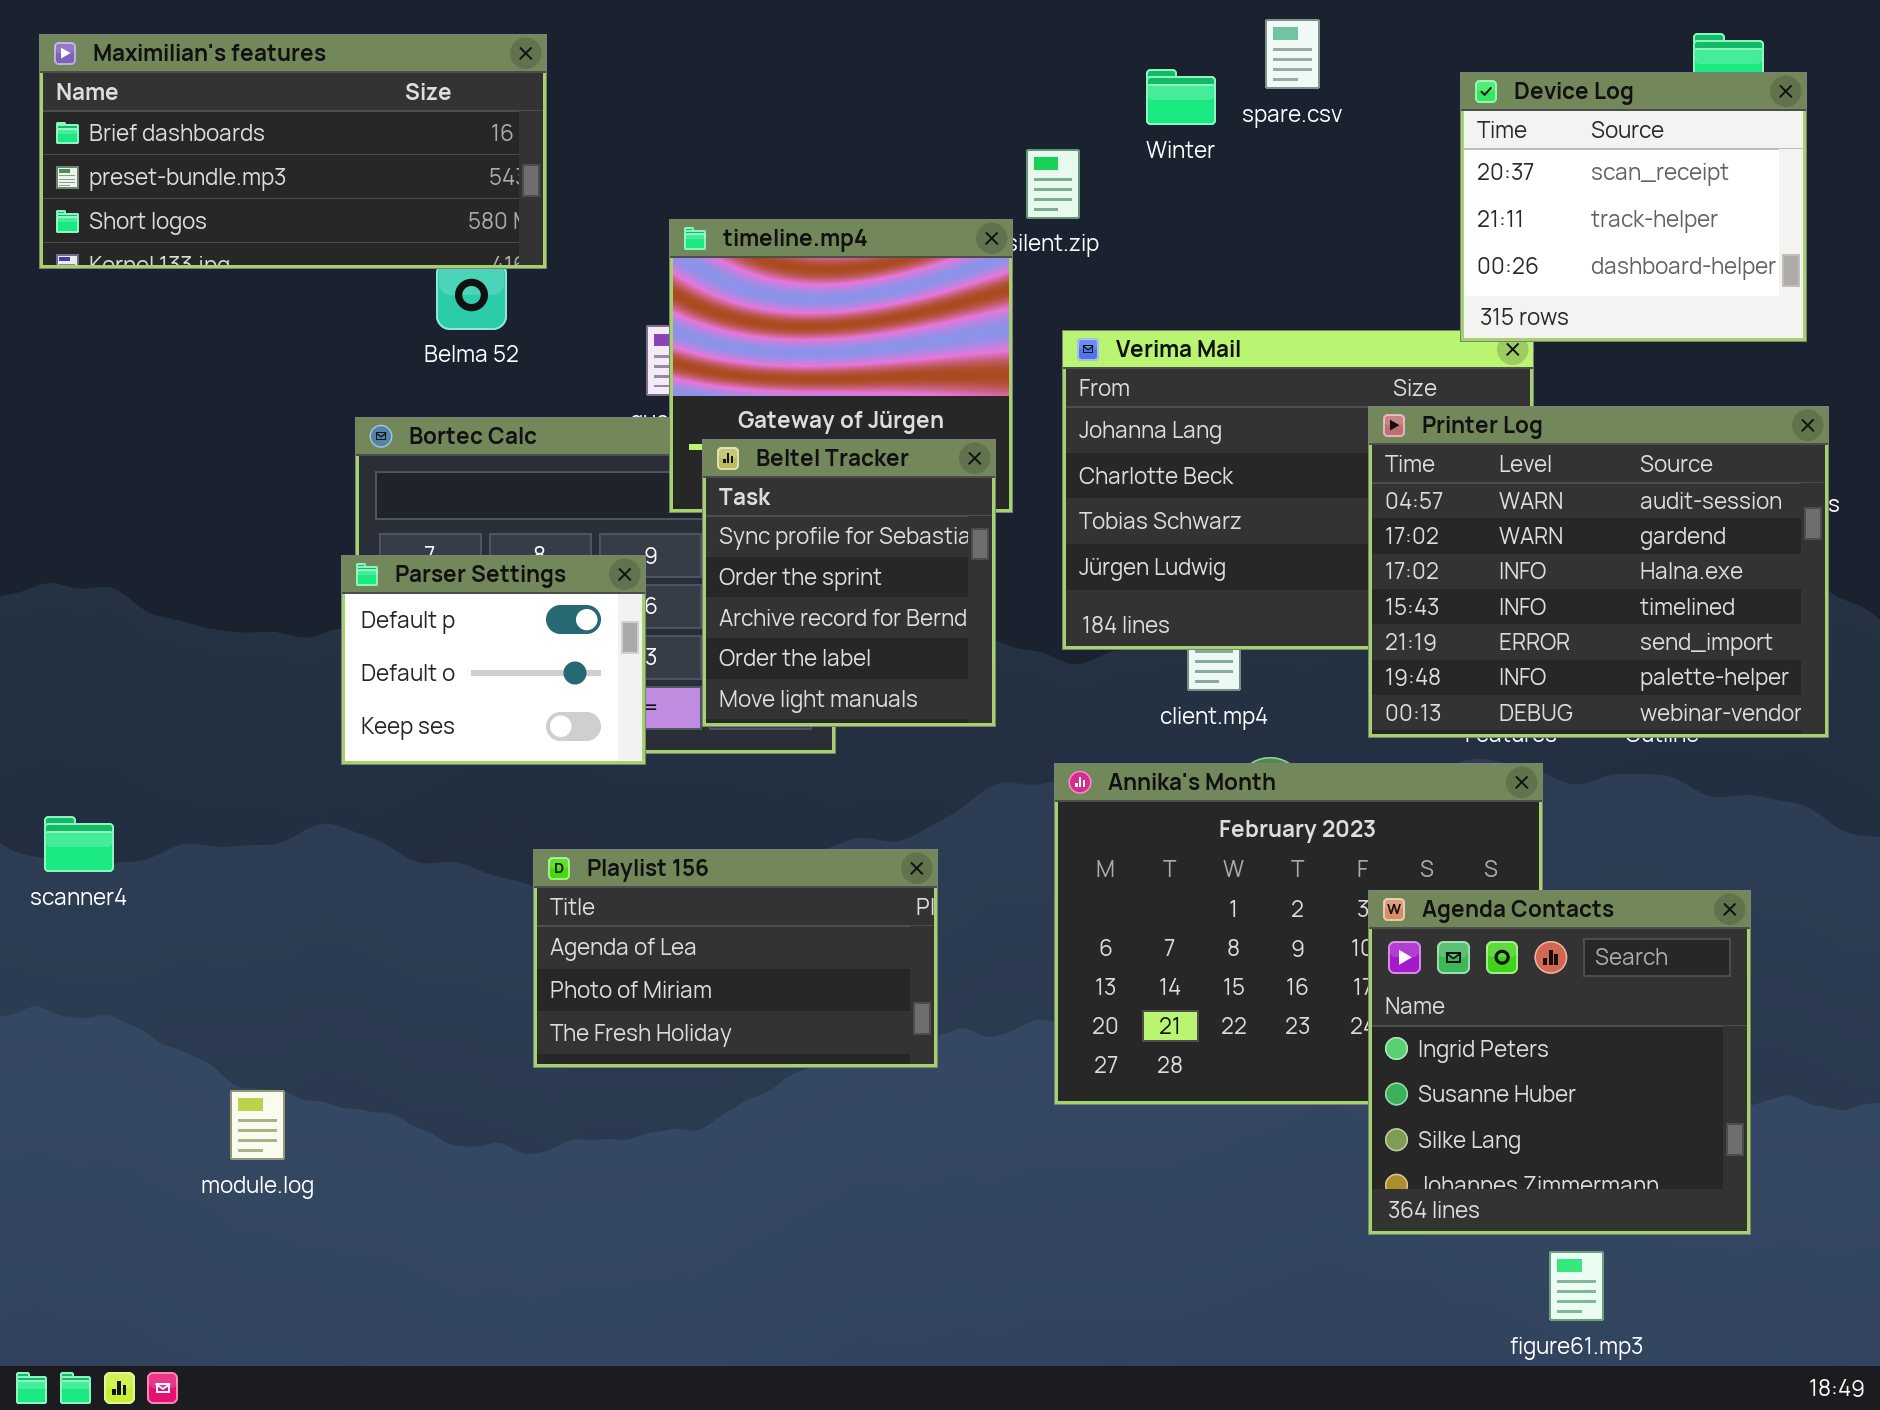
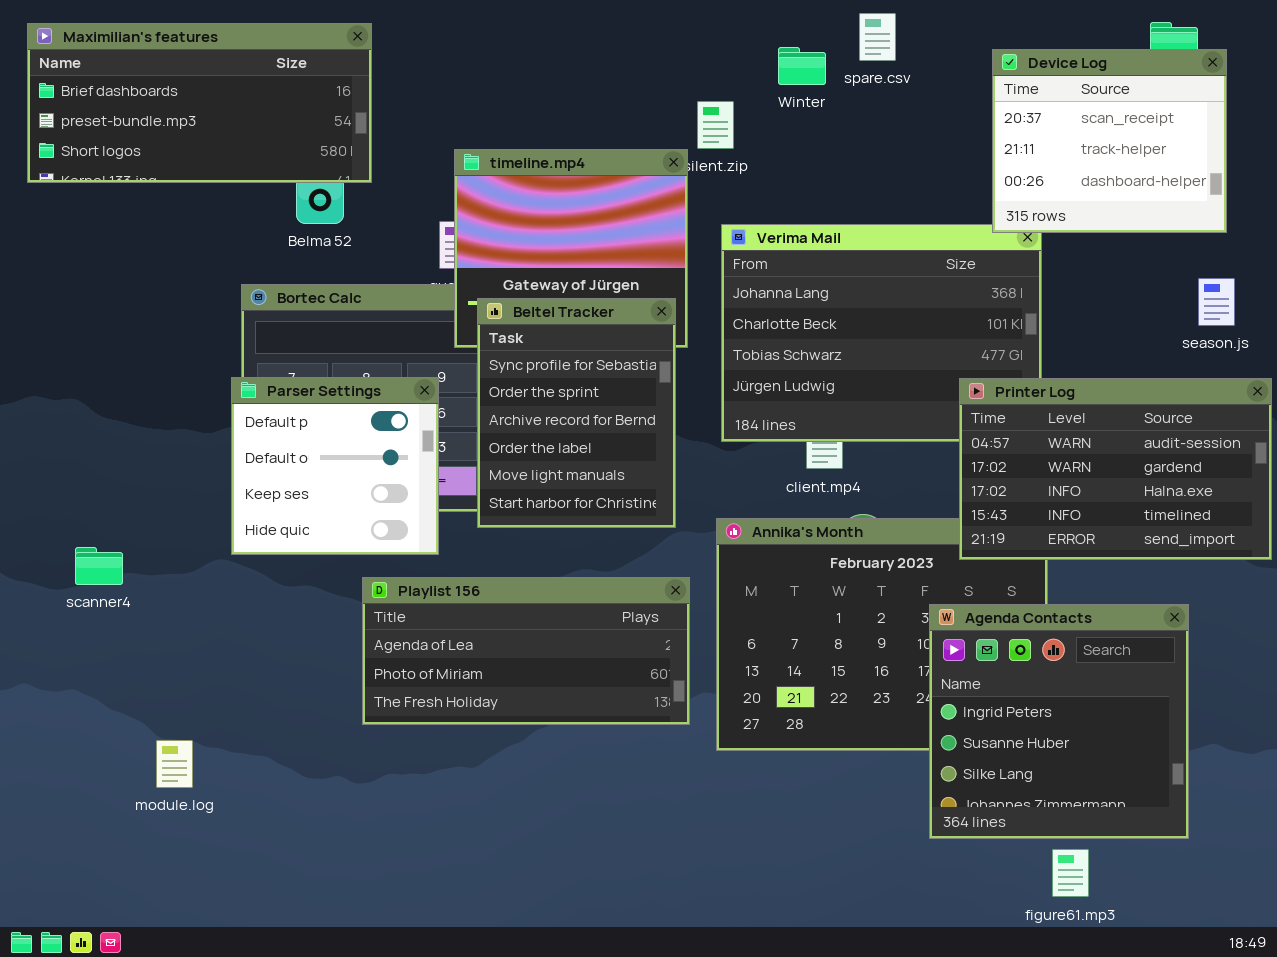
Printer Log: [1368,406,1829,738] -> [959,378,1272,560], moved, resized
Beltel Tracker: [702,439,996,727] -> [477,298,676,528], resized
Parser Settings: [341,555,646,765] -> [231,377,439,555], resized
scanner4: [44,816,114,872] -> [75,547,123,585], moved
Playlist 156: [533,849,938,1068] -> [362,577,690,725], resized

